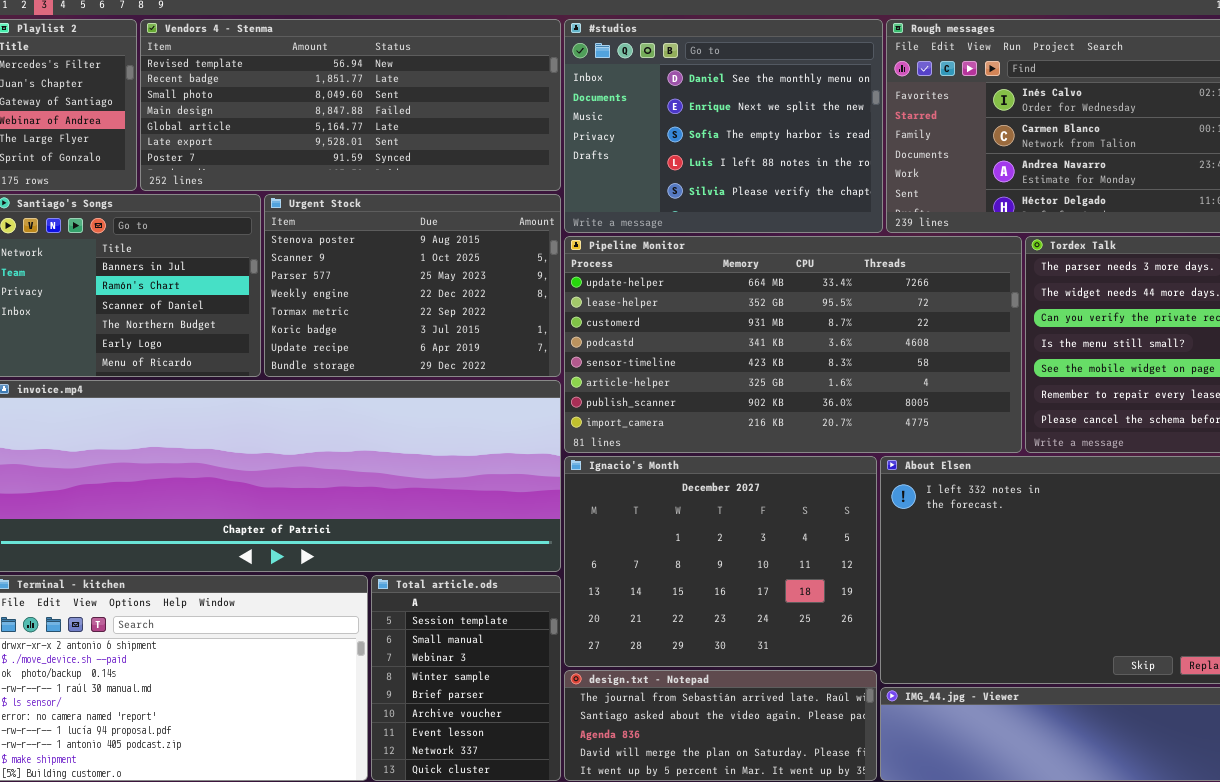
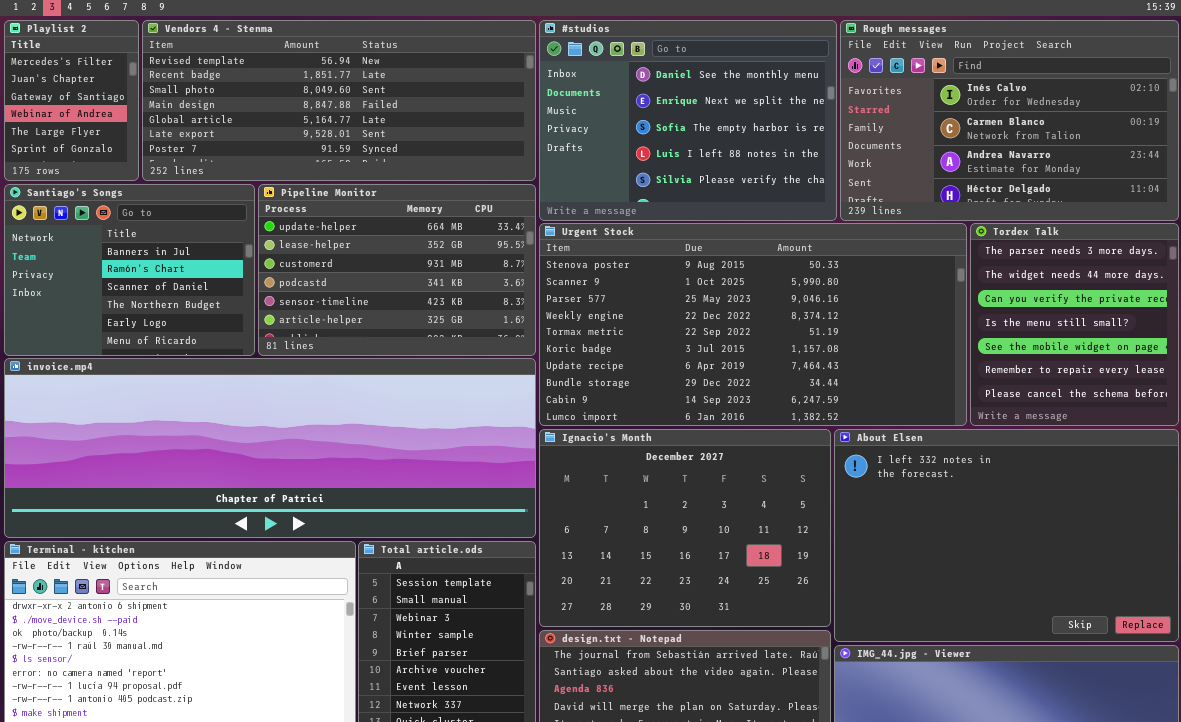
Urgent Stock: [264,194,561,377] -> [539,223,967,426], moved, resized
Pipeline Monitor: [564,236,1022,453] -> [258,184,536,356], moved, resized

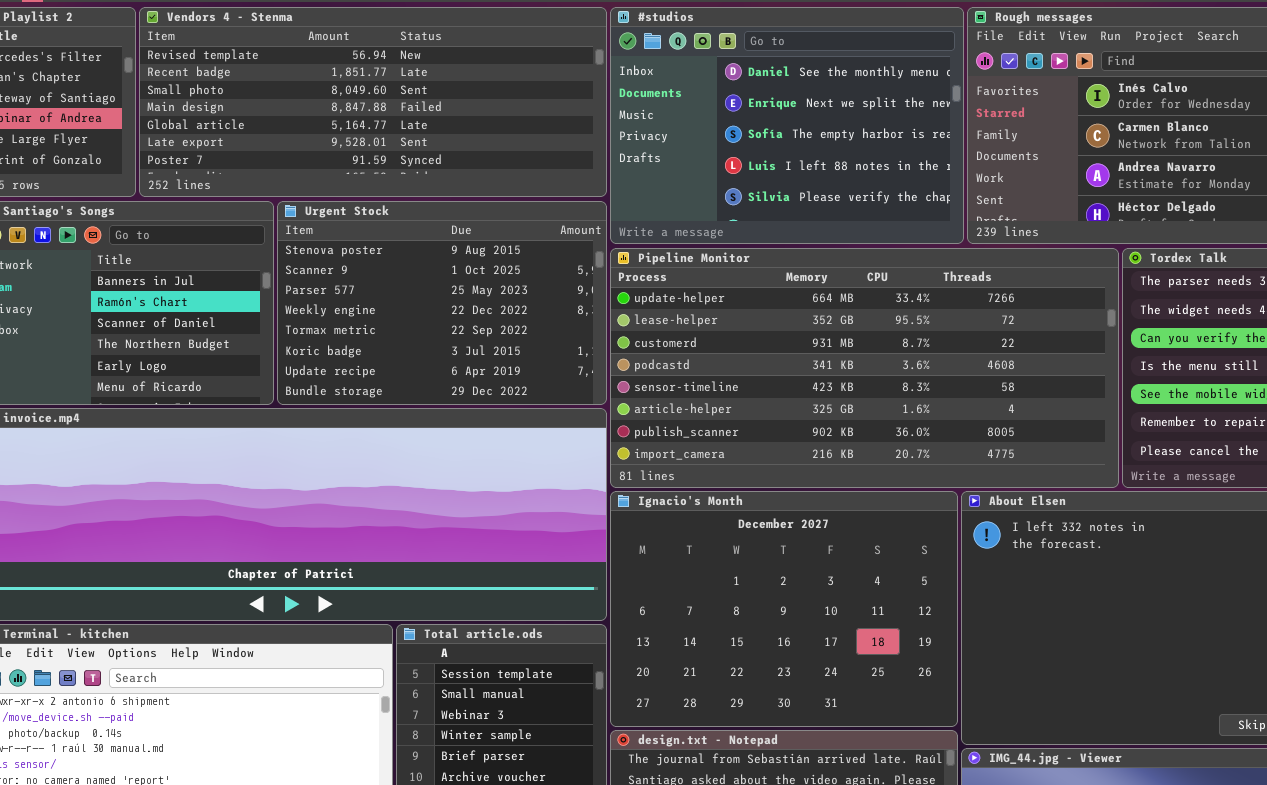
Pipeline Monitor: [258,184,536,356] -> [610,248,1119,488], moved, resized
Urgent Stock: [539,223,967,426] -> [277,201,607,405], moved, resized

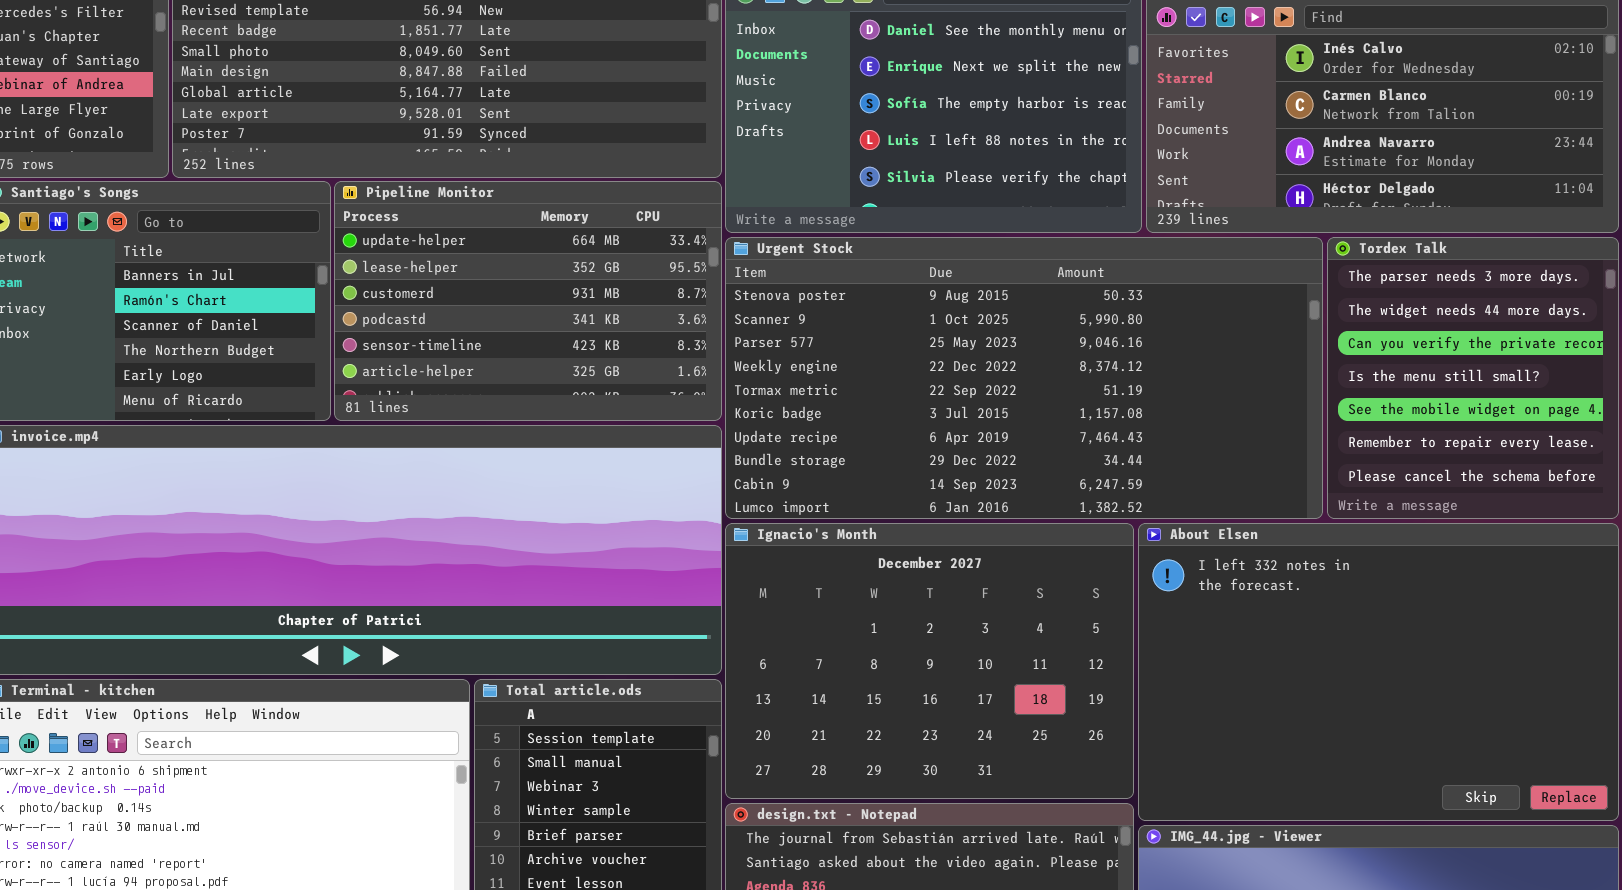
Urgent Stock: [277,201,607,405] -> [725,237,1323,519], moved, resized
Pipeline Monitor: [610,248,1119,488] -> [334,181,722,421], moved, resized

